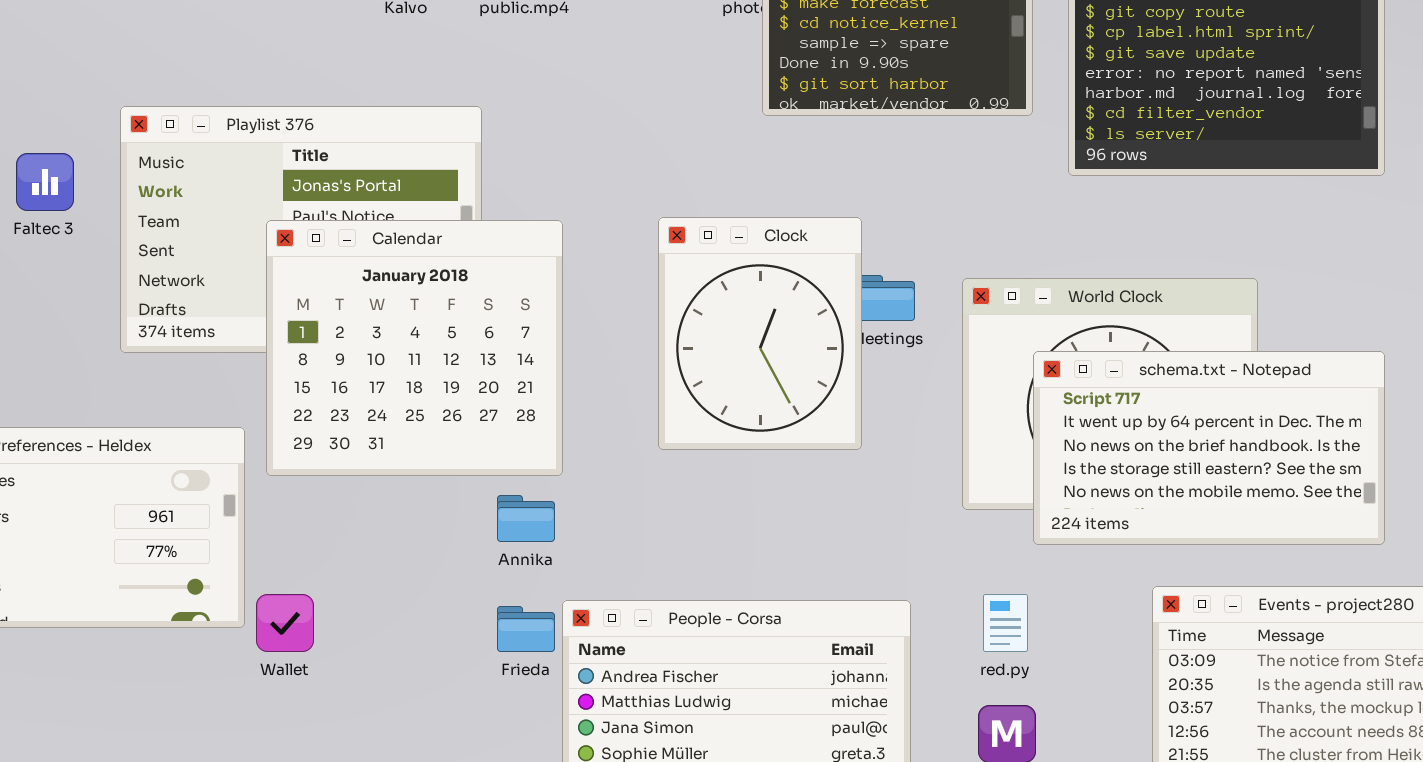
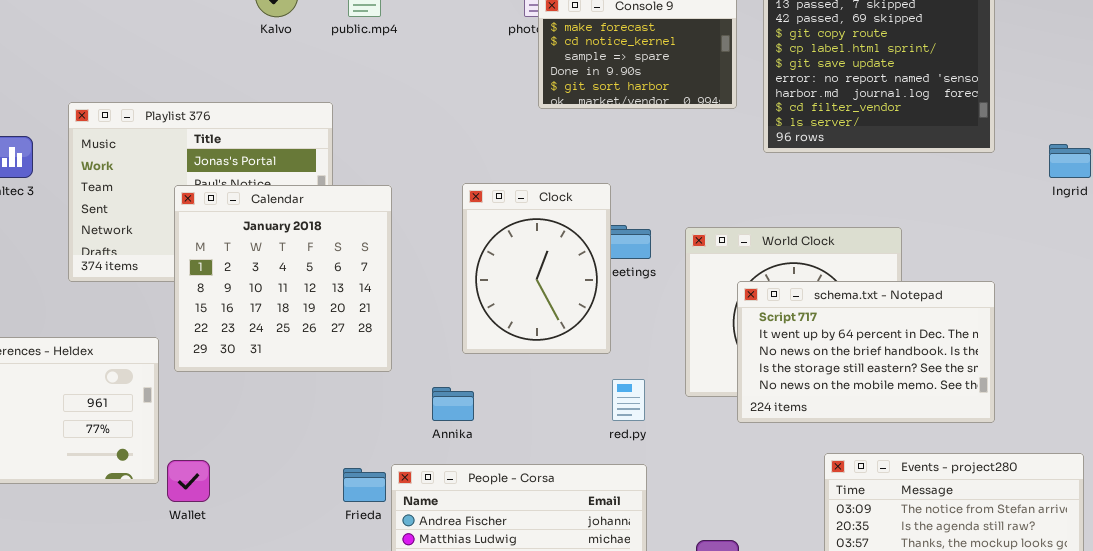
Annika: [497,495,555,542] -> [432,387,474,421], moved
red.py: [983,594,1028,652] -> [612,379,645,421], moved

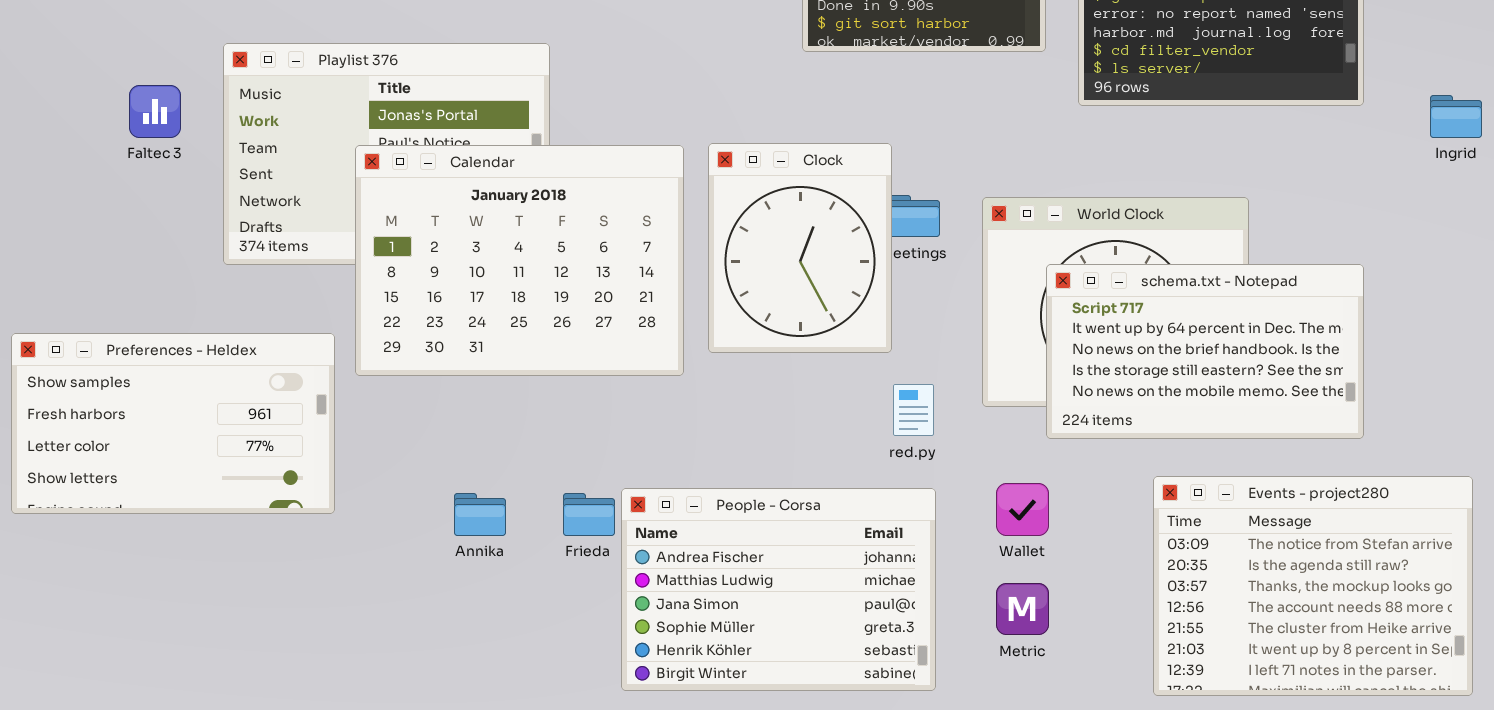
Calendar: [174,185,392,372] -> [355,145,684,376], resized
Annika: [432,387,474,421] -> [454,493,506,536], moved
Wallet: [167,460,210,502] -> [996,483,1049,536], moved

